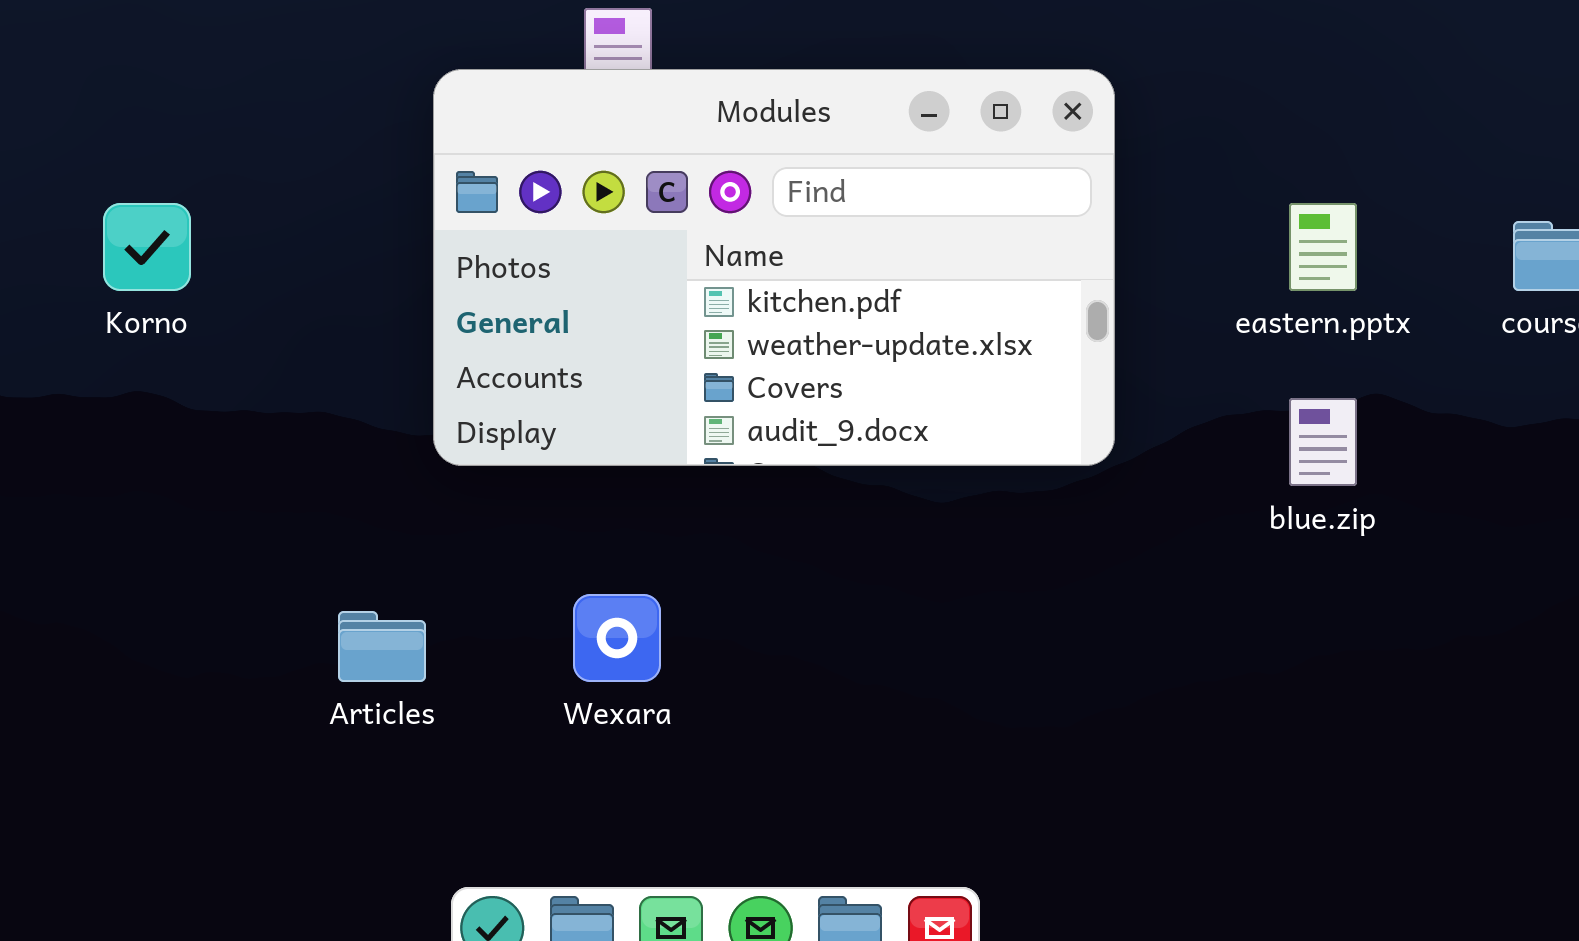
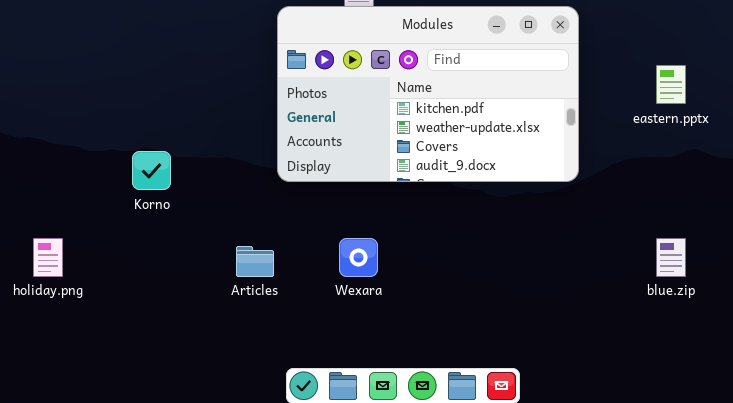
Korno: [103,203,191,291] -> [132,151,171,190], moved
blue.zip: [1289,398,1357,486] -> [656,238,686,277], moved

